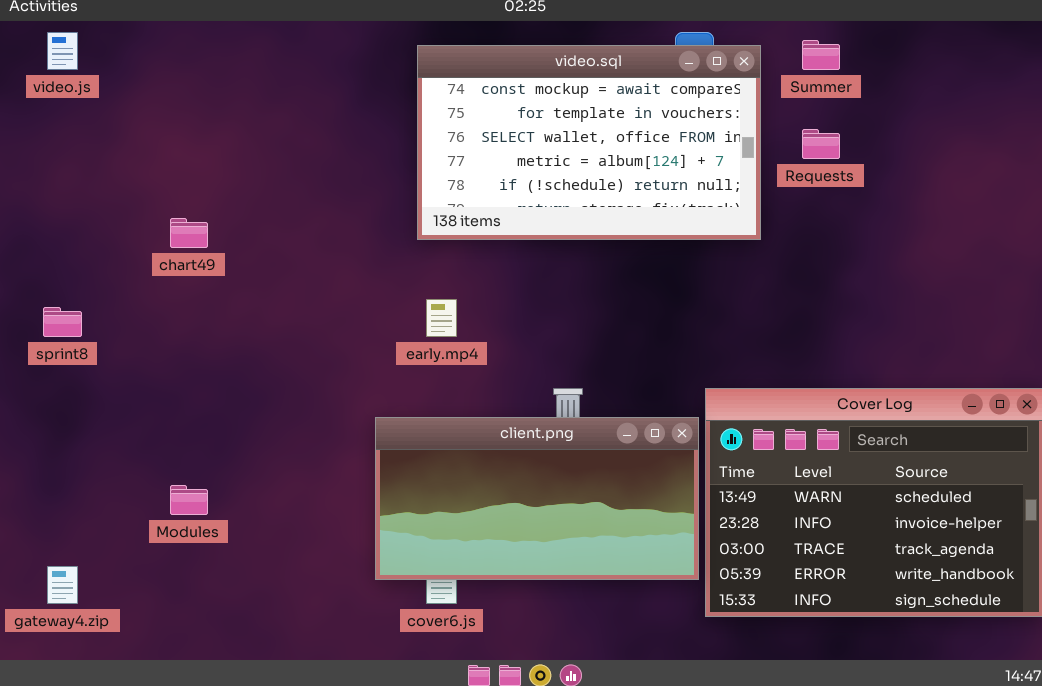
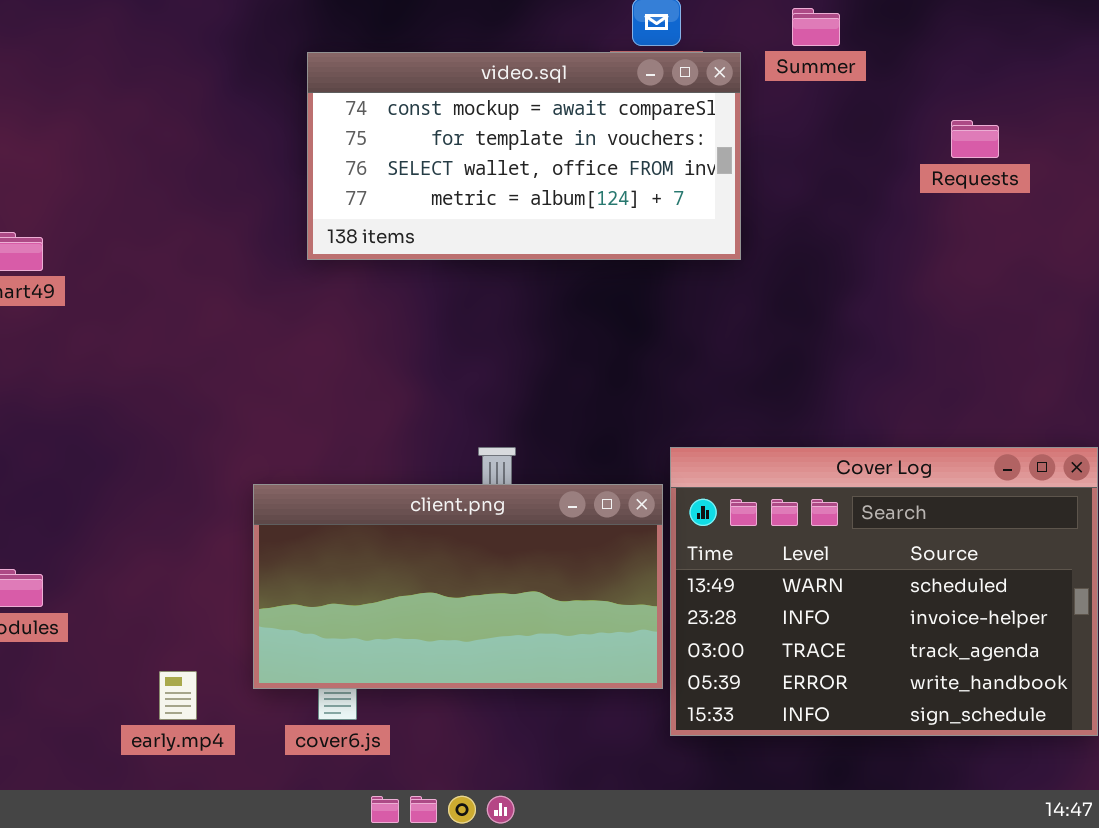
video.sql: [417,45,761,240] -> [307,52,741,260], resized
Requests: [802,129,840,159] -> [951,120,999,158], moved
early.mp4: [426,299,457,337] -> [159,671,197,720], moved

